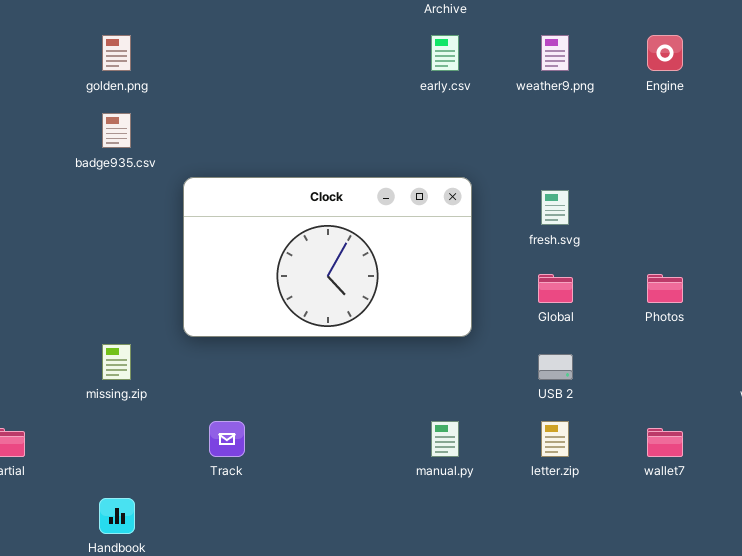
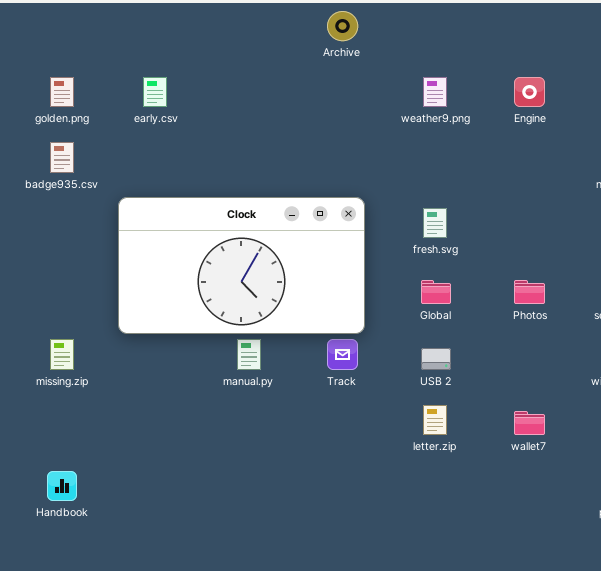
early.csv: [431,35,459,71] -> [143,77,167,107], moved
Track: [209,421,245,457] -> [327,339,358,370], moved
manual.py: [431,421,459,457] -> [237,339,261,370], moved

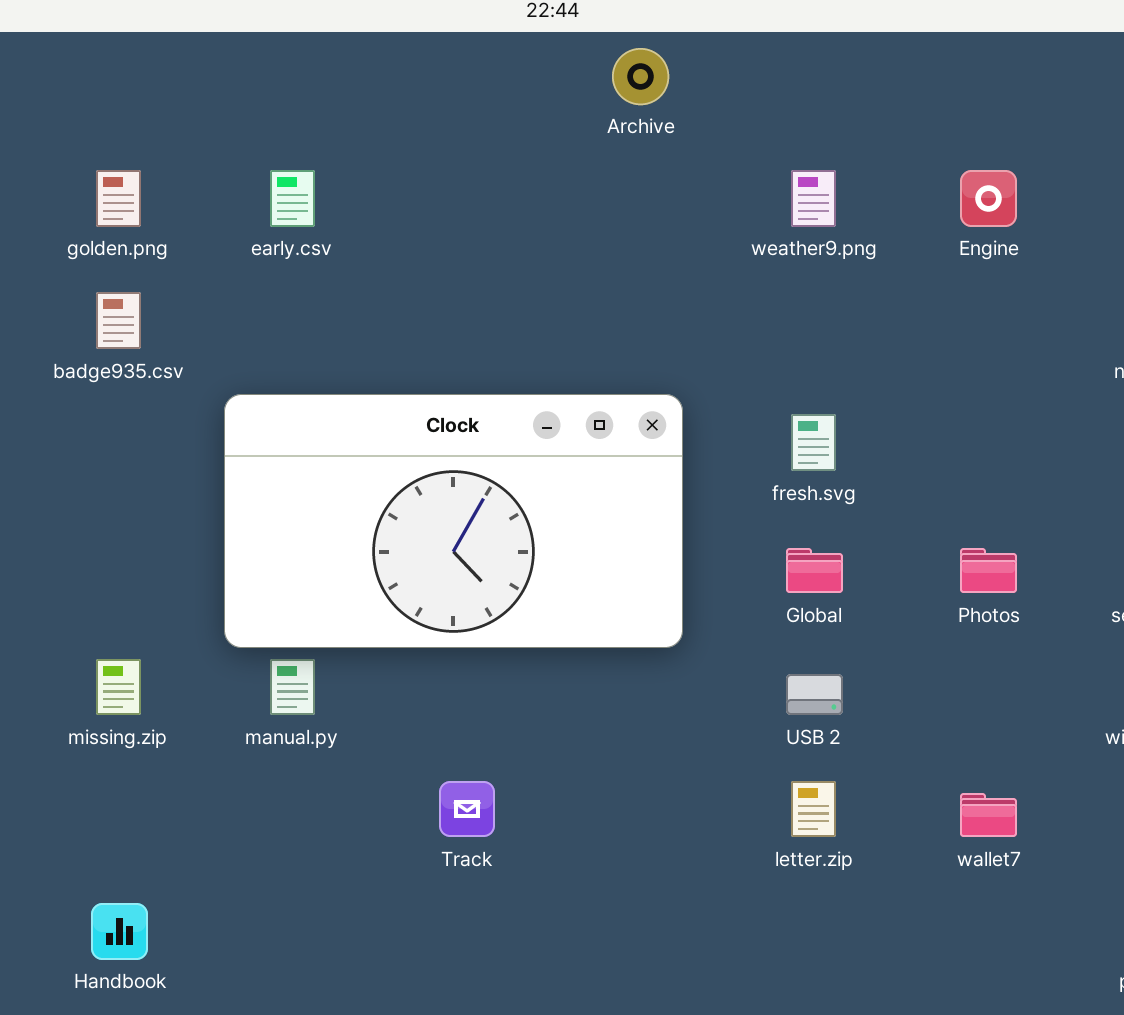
manual.py: [237,339,261,370] -> [270,659,315,715], moved
Track: [327,339,358,370] -> [439,781,495,837], moved

